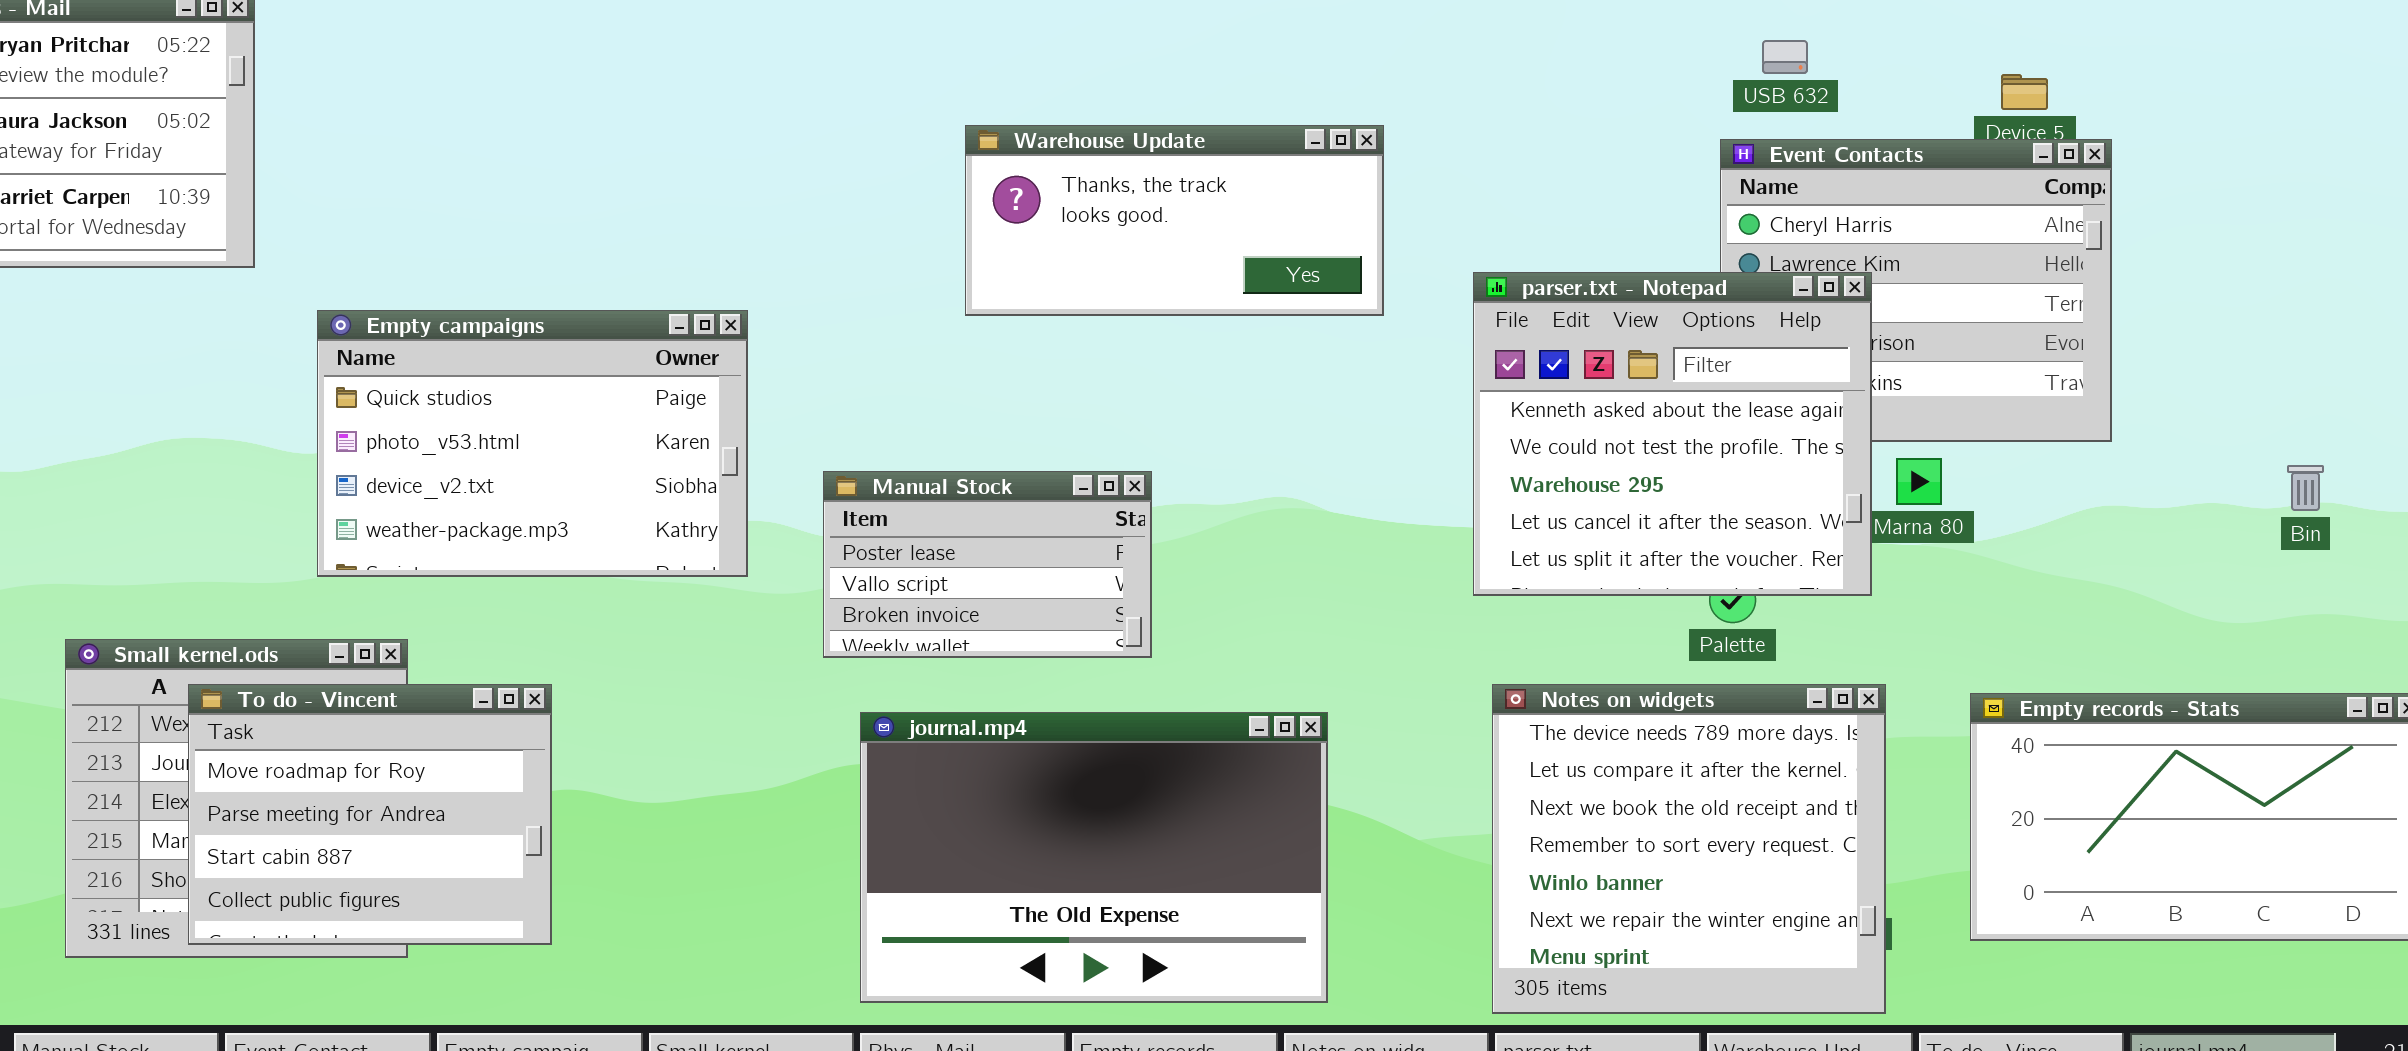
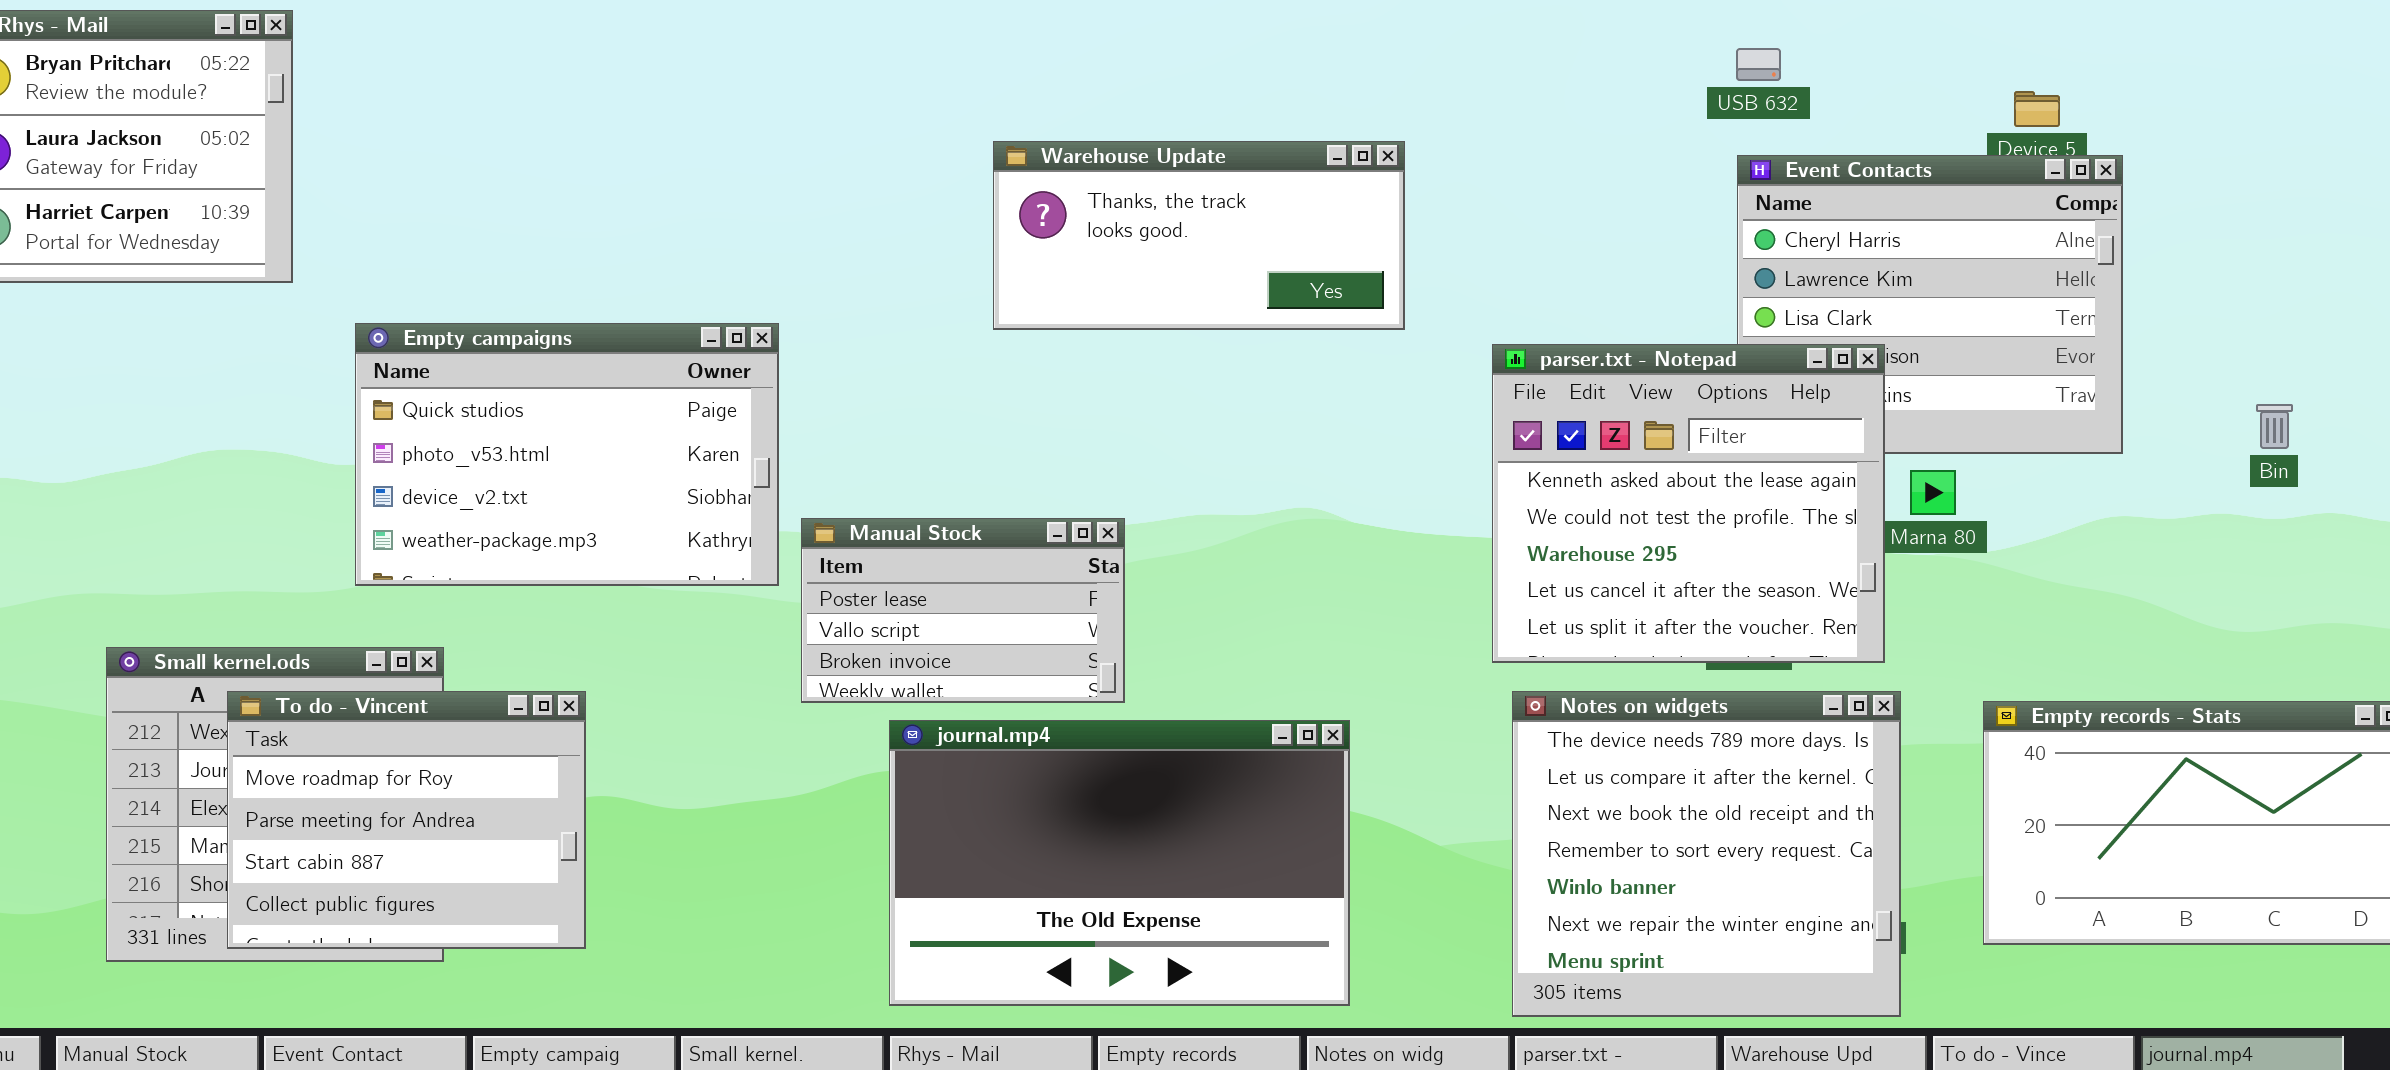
USB 632: [1762,40,1808,74] -> [1736,48,1781,81], moved
parser.txt - Notepad: [1473,272,1872,596] -> [1492,344,1885,663], moved
Bin: [2287,465,2324,511] -> [2256,404,2293,449], moved
Manual Stock: [823,471,1152,658] -> [801,518,1125,703], moved

